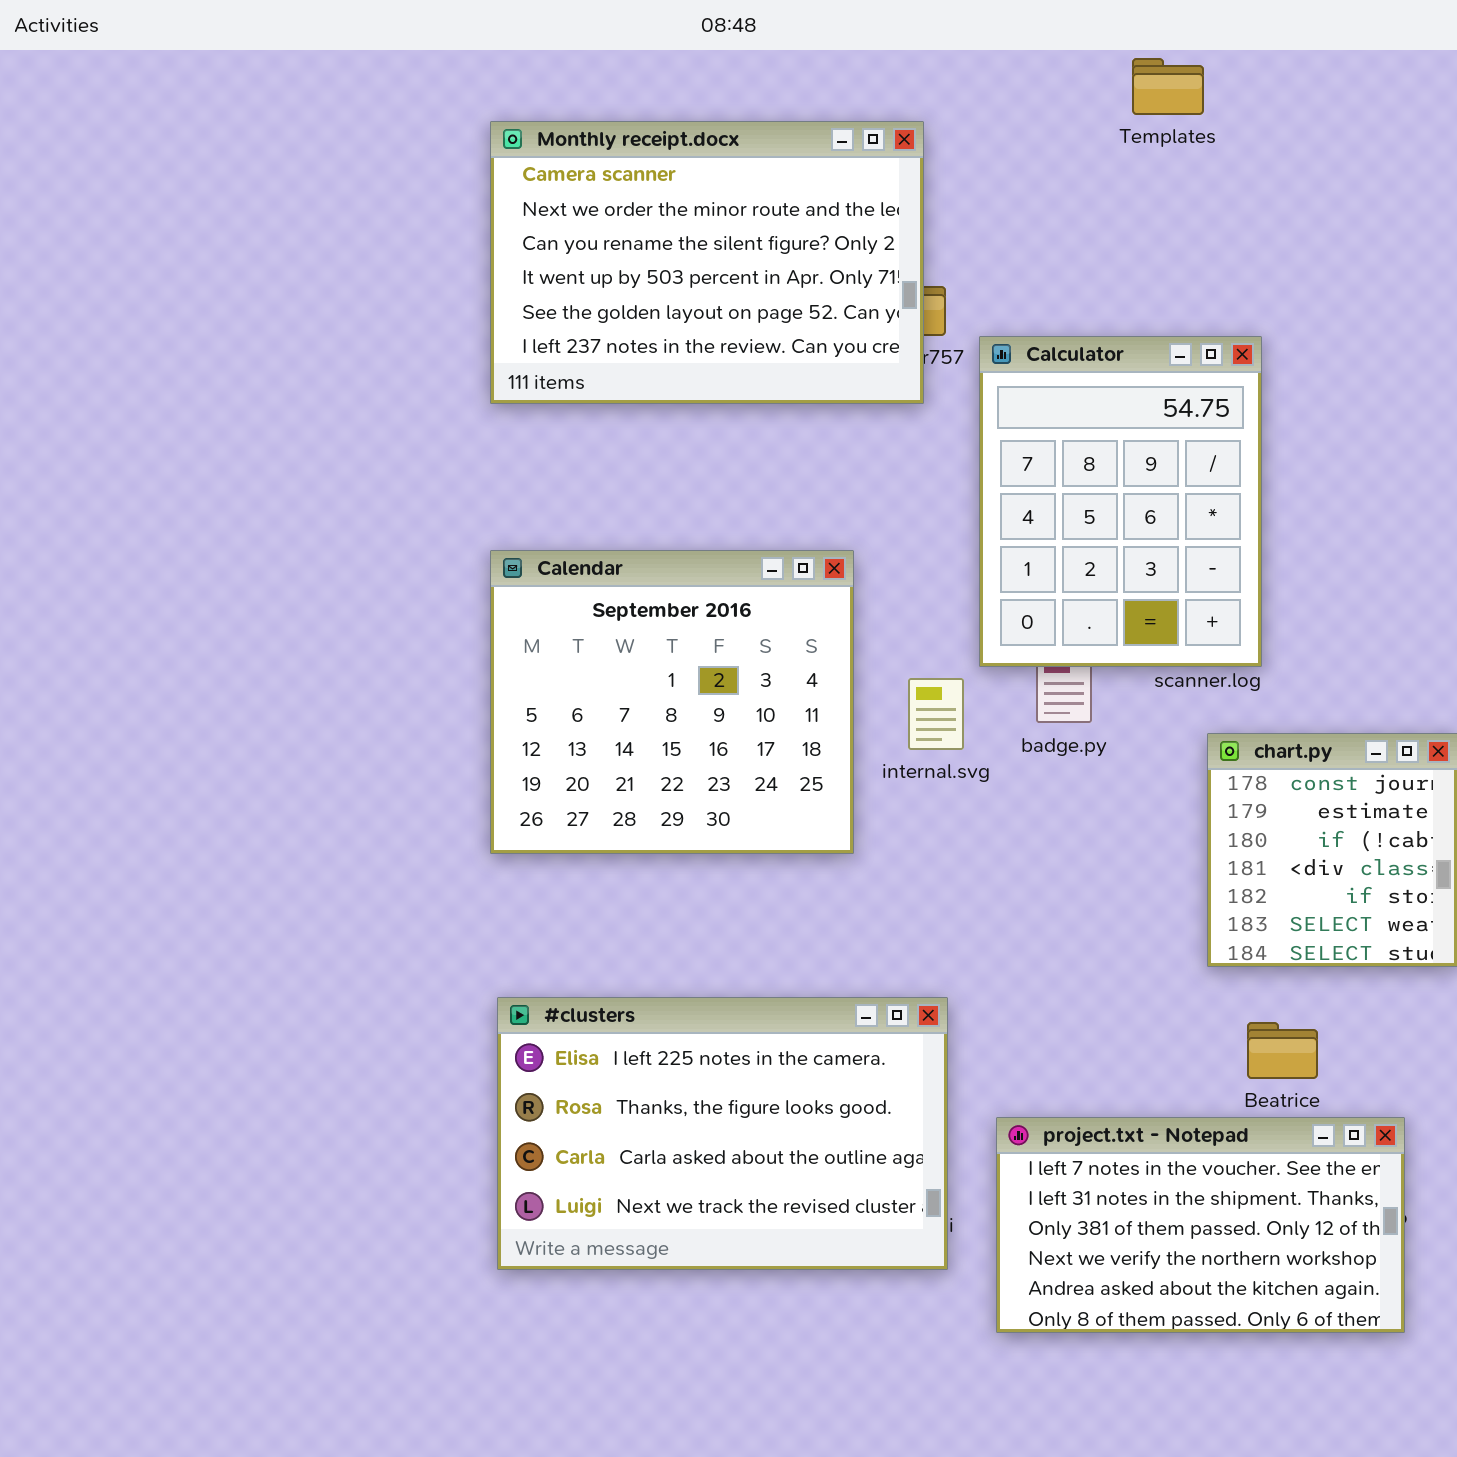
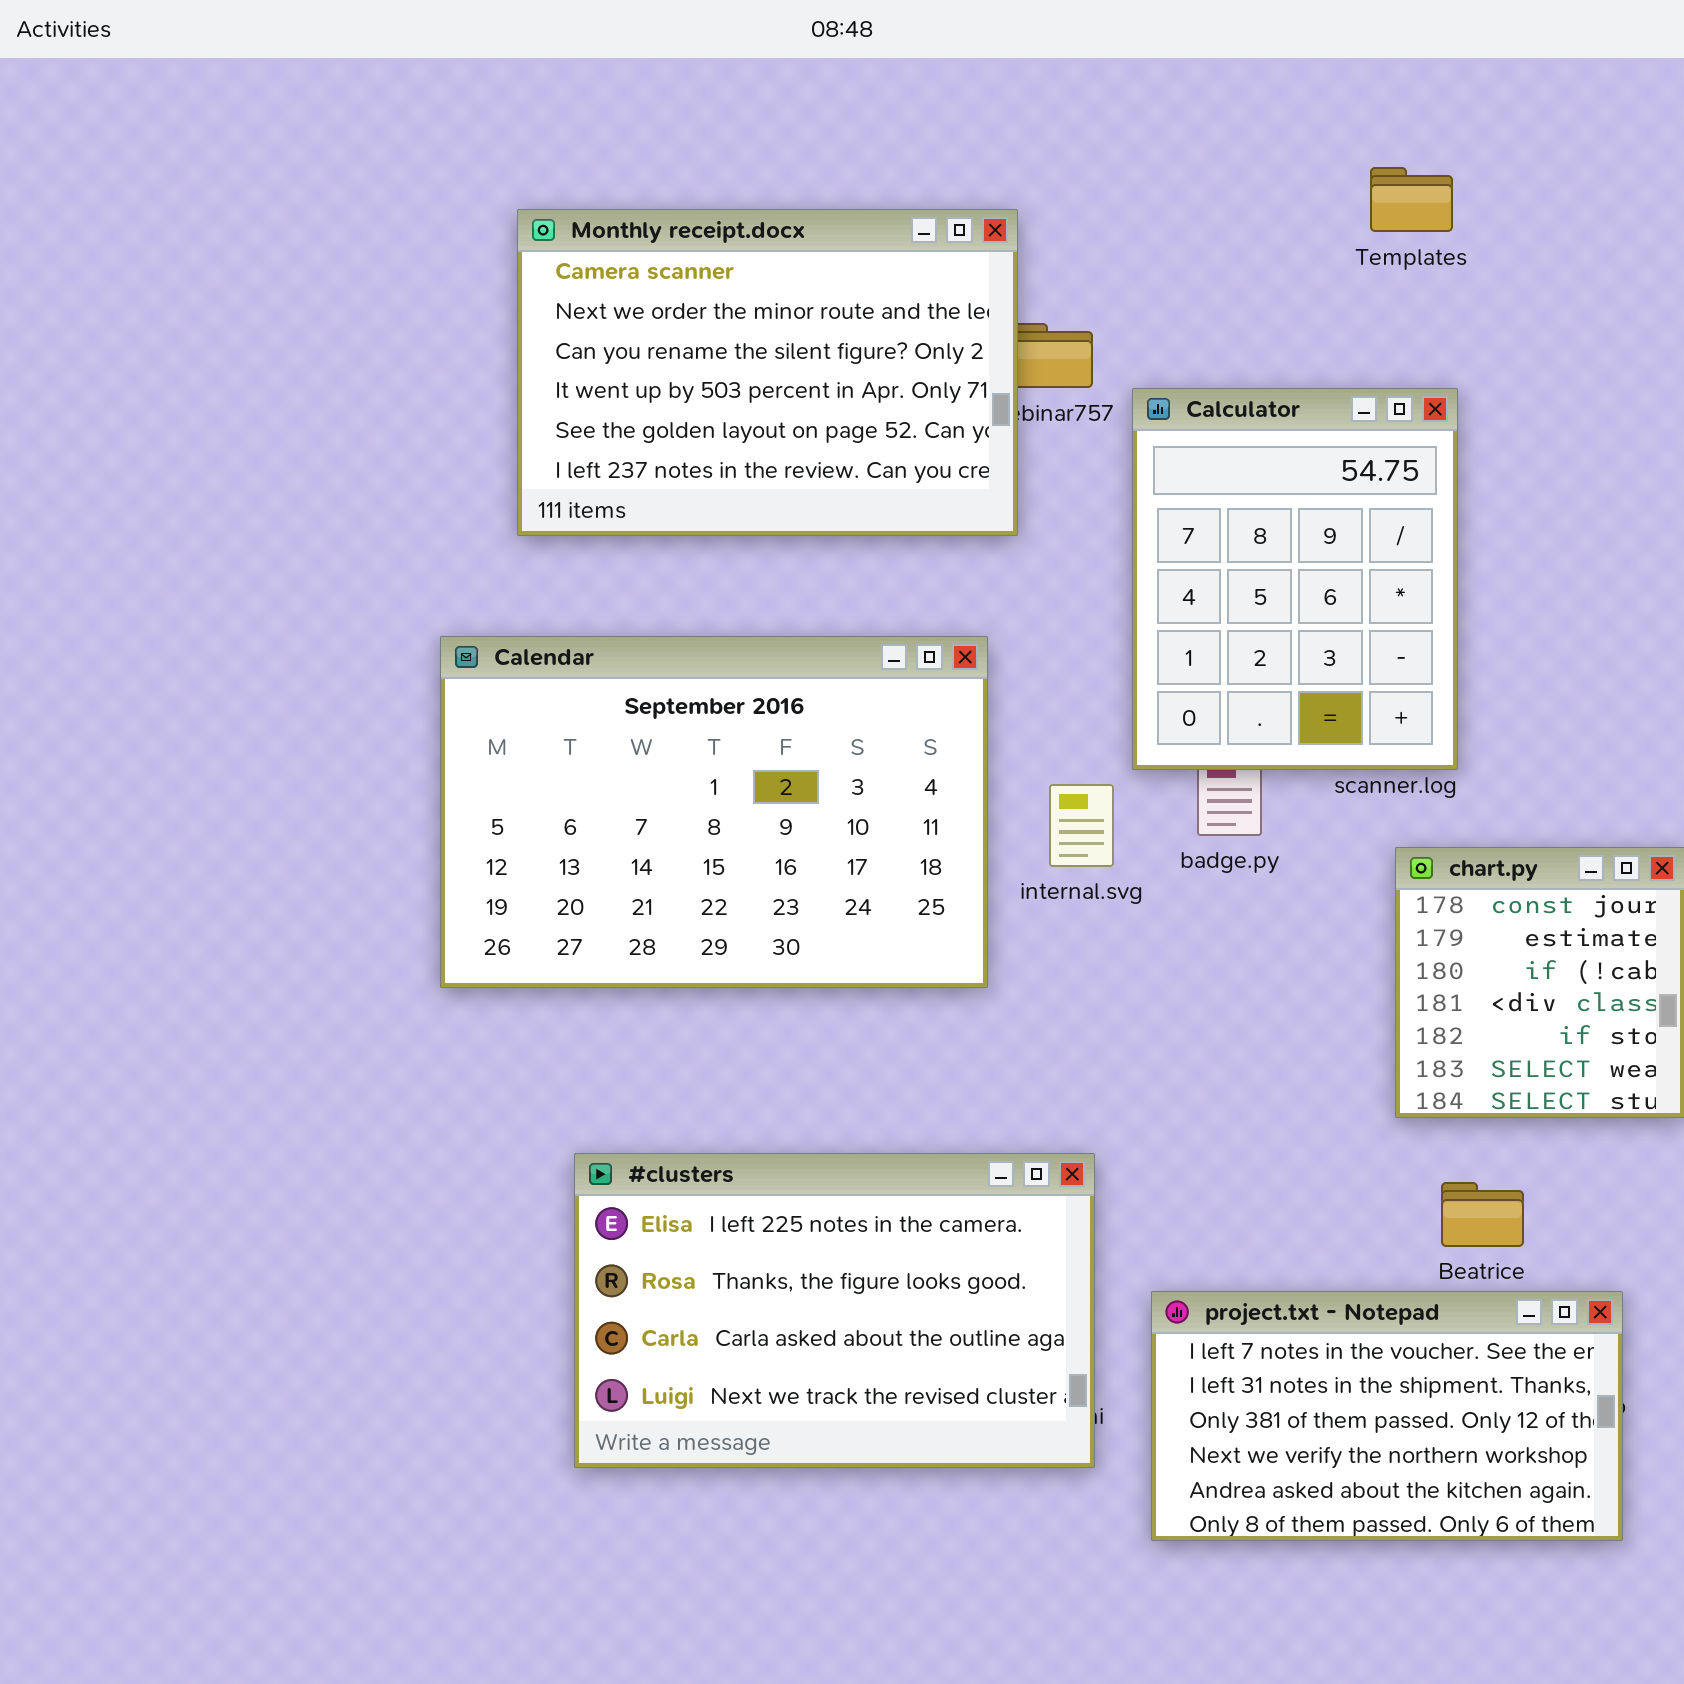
Templates: [1132,58,1204,115] -> [1370,167,1453,232], moved
Monthly receipt.docx: [490,121,924,404] -> [517,209,1018,536], moved
Calendar: [490,550,854,854] -> [440,636,988,988], resized

